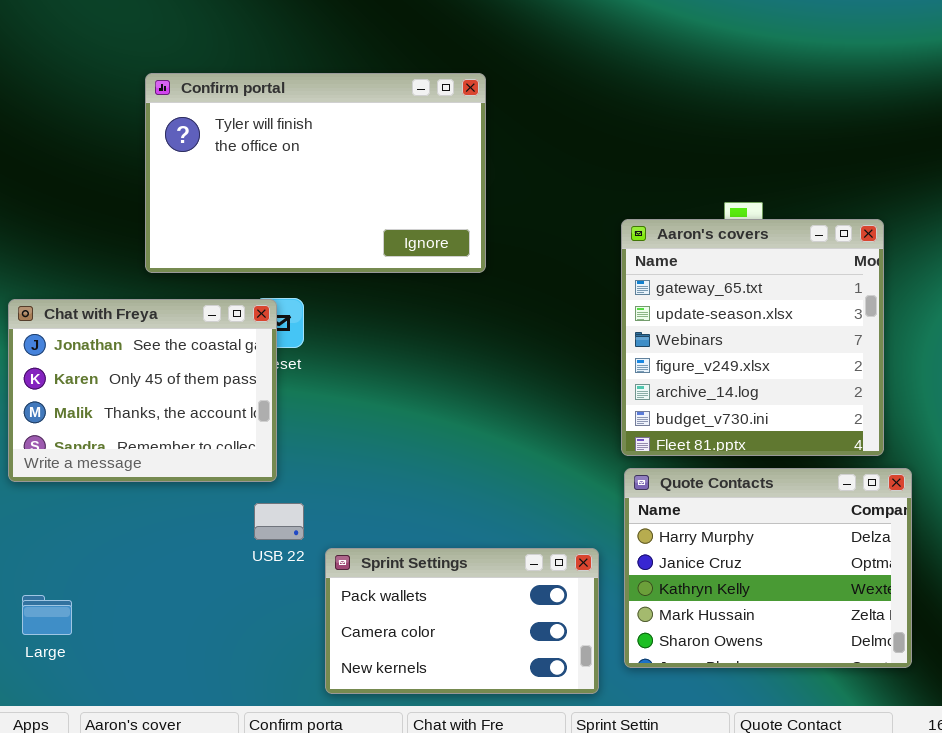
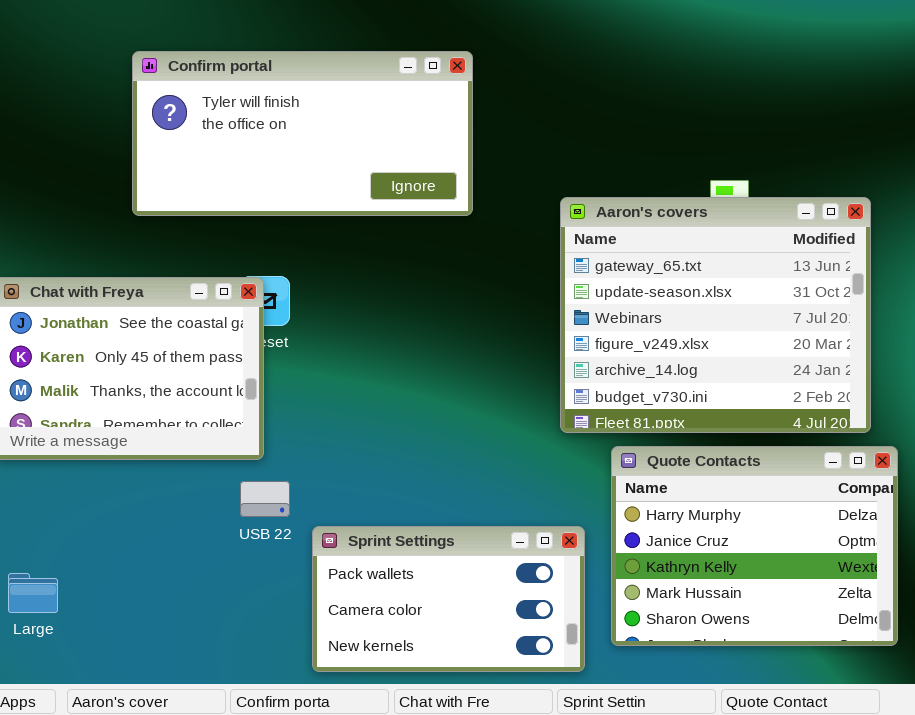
Confirm portal: [145,73,486,273] -> [132,51,473,216], resized
Aaron's covers: [621,219,884,456] -> [560,197,871,433], resized

